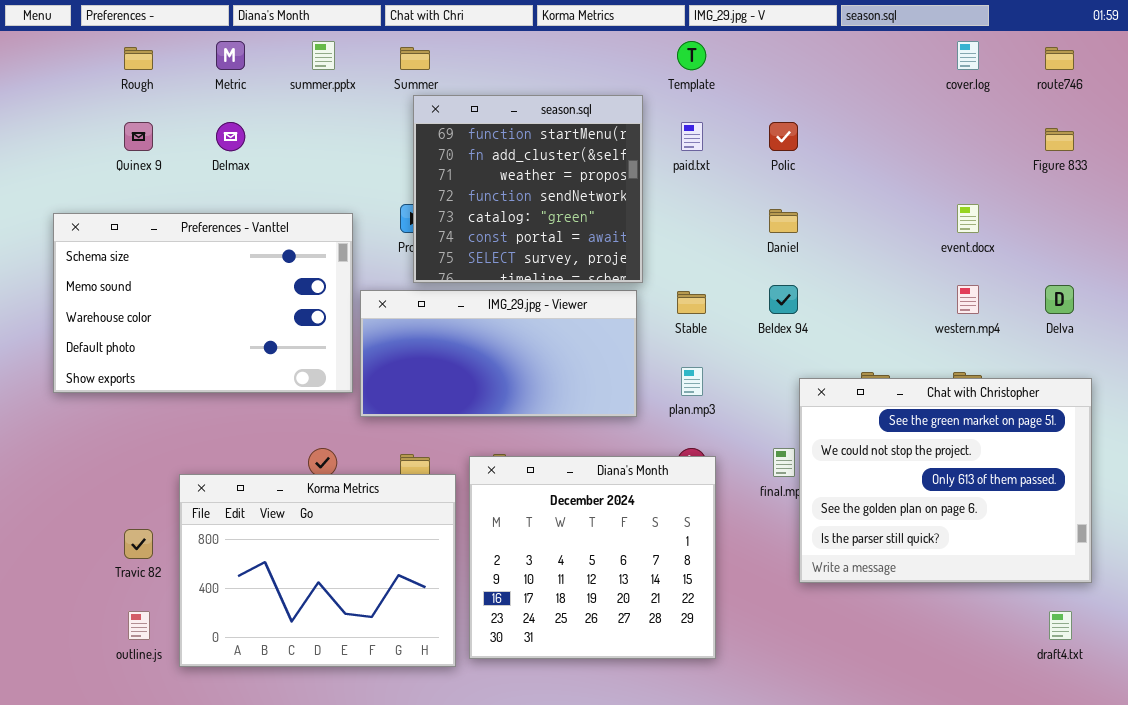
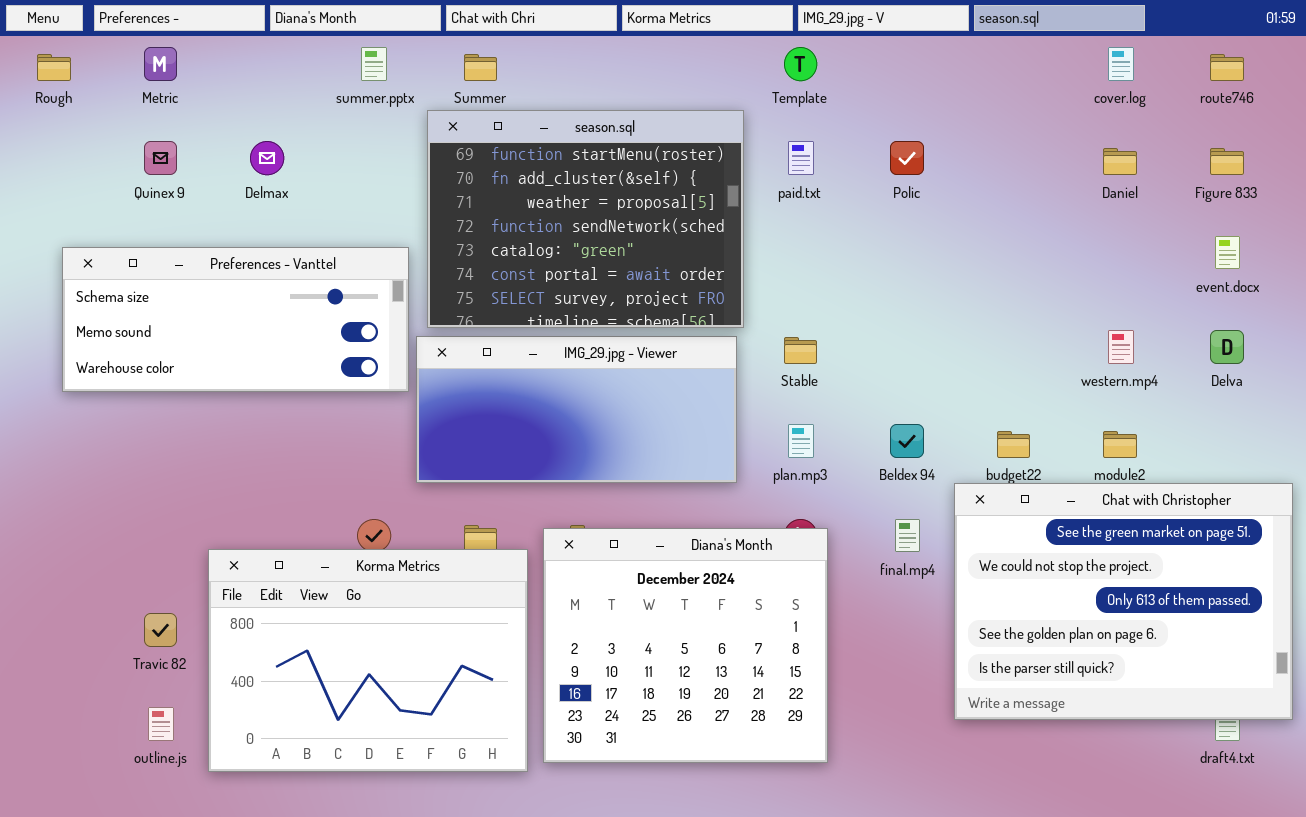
Metric: [216,41,245,70] -> [144,47,177,81], moved
Rough: [124,47,153,70] -> [37,54,71,81], moved
season.sql: [413,95,643,283] -> [427,110,744,328], resized
event.docx: [957,204,979,233] -> [1215,236,1240,269], moved
Daniel: [769,209,798,233] -> [1103,148,1137,175], moved
Preferences - Vanttel: [53,213,353,393] -> [62,247,409,392], resized
Beldex 94: [769,285,798,314] -> [890,424,924,458], moved
Chat with Christopher: [799,378,1092,583] -> [954,483,1293,720], moved

